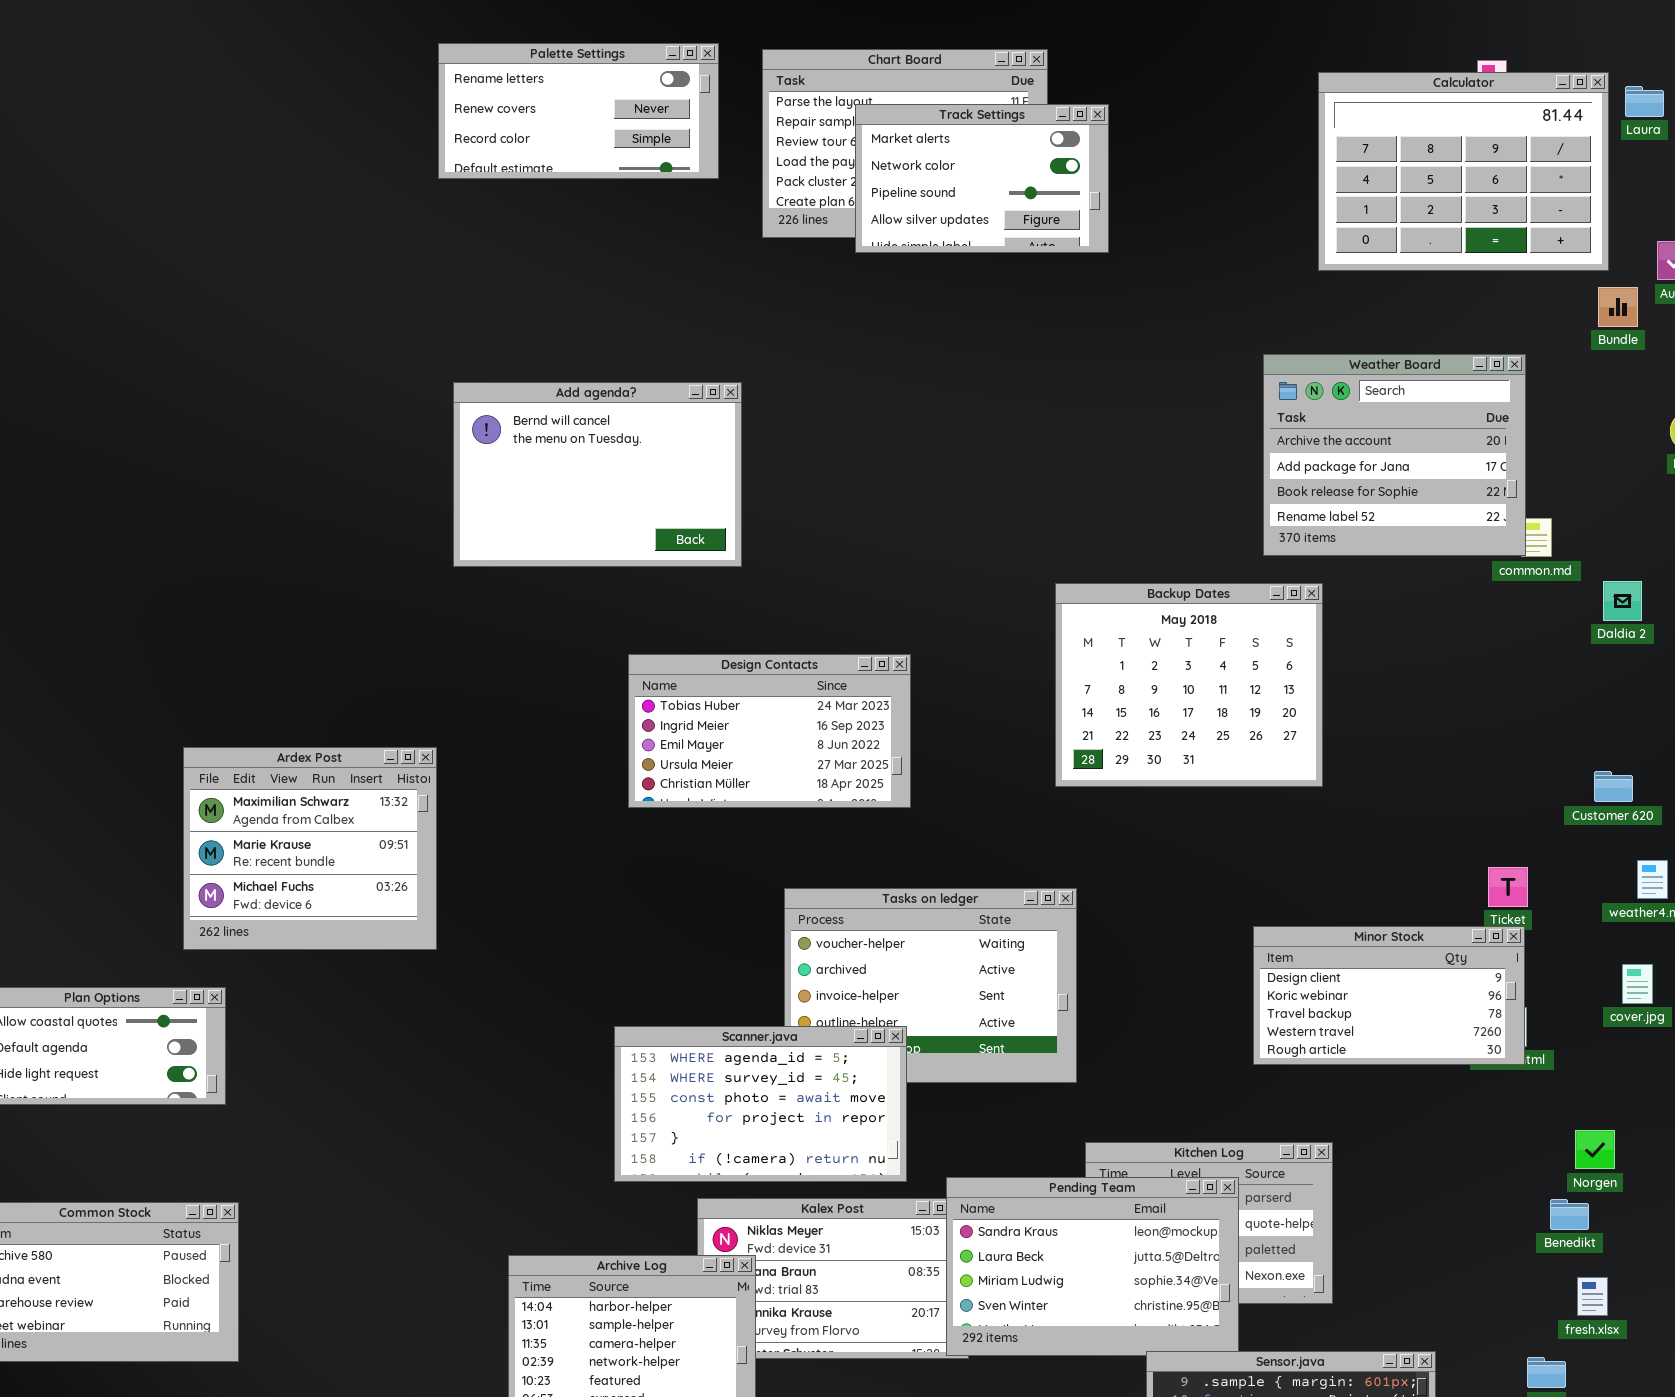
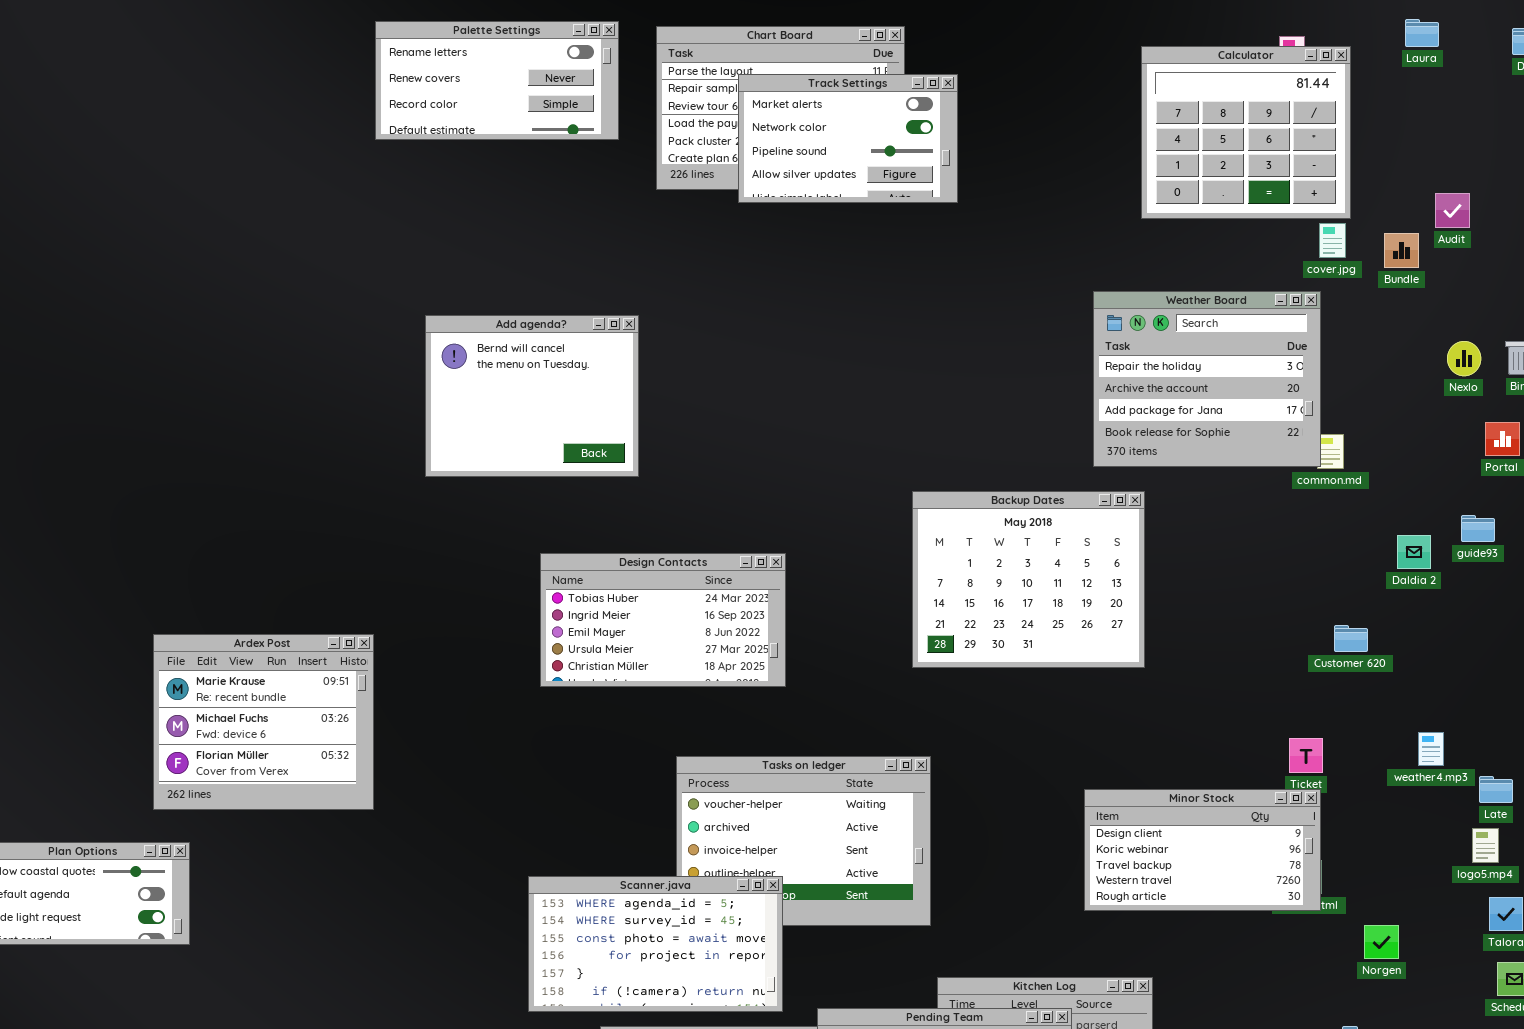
Calculator: [1318,72,1609,271] -> [1141,46,1351,219], resized
Laura: [1625,86,1664,117] -> [1405,19,1439,47], moved
Weather Board: [1263,354,1526,556] -> [1093,291,1321,467], scrolled up 1 row
Add agenda?: [453,382,742,567] -> [425,315,639,477], resized
Daldia 2: [1603,581,1642,621] -> [1397,535,1431,569], moved
Ardex Post: [183,747,437,950] -> [153,634,374,810], scrolled down 1 row
Customer 620: [1594,771,1633,802] -> [1334,625,1368,652], moved
cover.jpg: [1622,964,1653,1004] -> [1319,223,1346,258], moved
Norgen: [1575,1130,1615,1169] -> [1364,925,1399,959], moved

